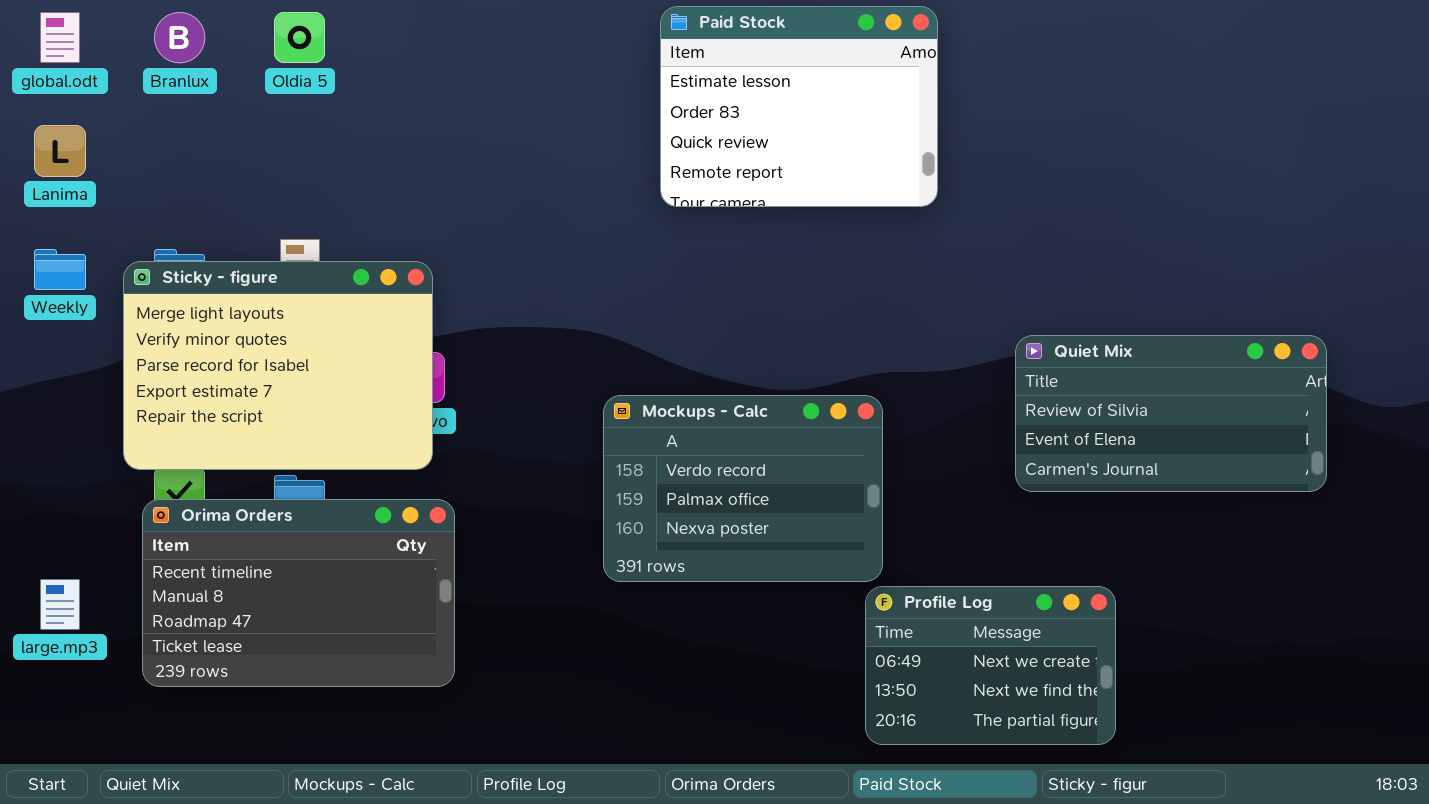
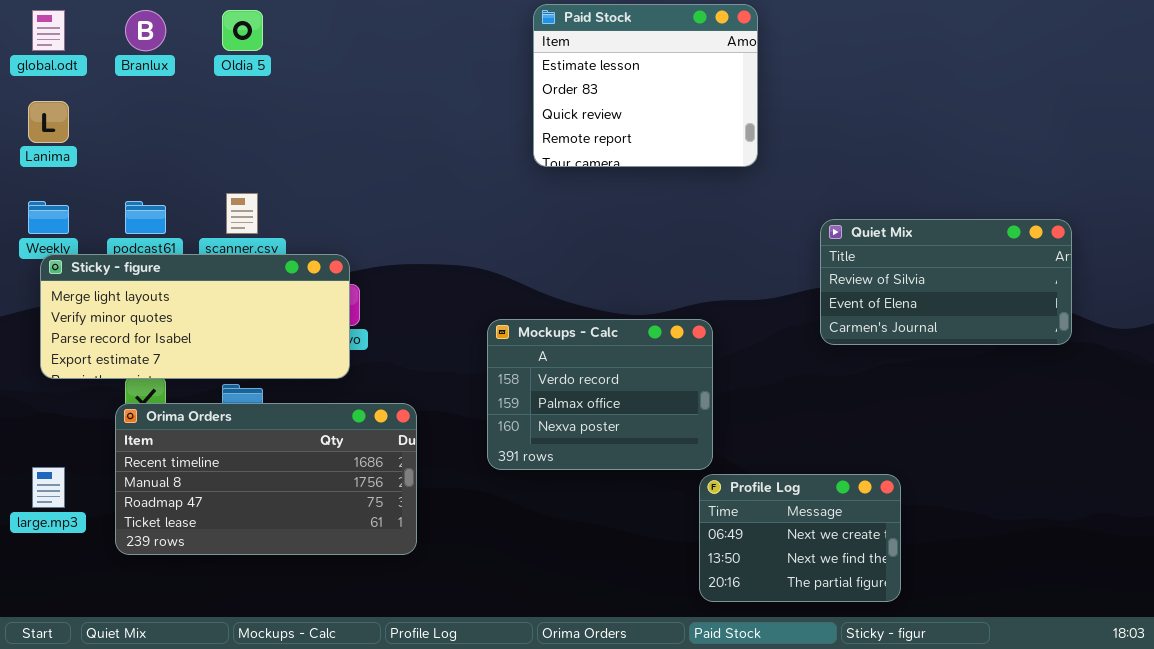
Sticky - figure: [123,261,433,470] -> [40,254,350,379], resized
Quiet Mix: [1015,335,1327,492] -> [820,219,1072,345], moved
Orima Orders: [142,499,455,687] -> [115,403,417,555], resized

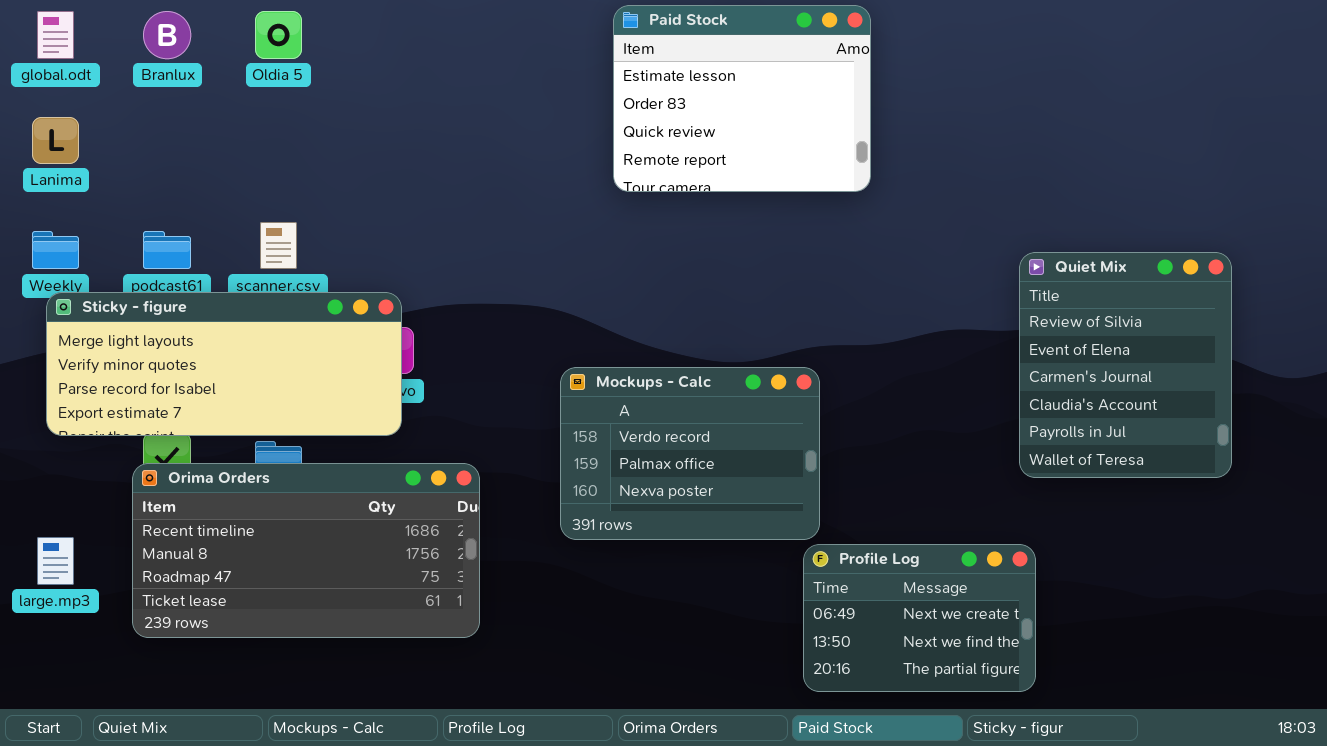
Quiet Mix: [820,219,1072,345] -> [1019,252,1232,478], resized

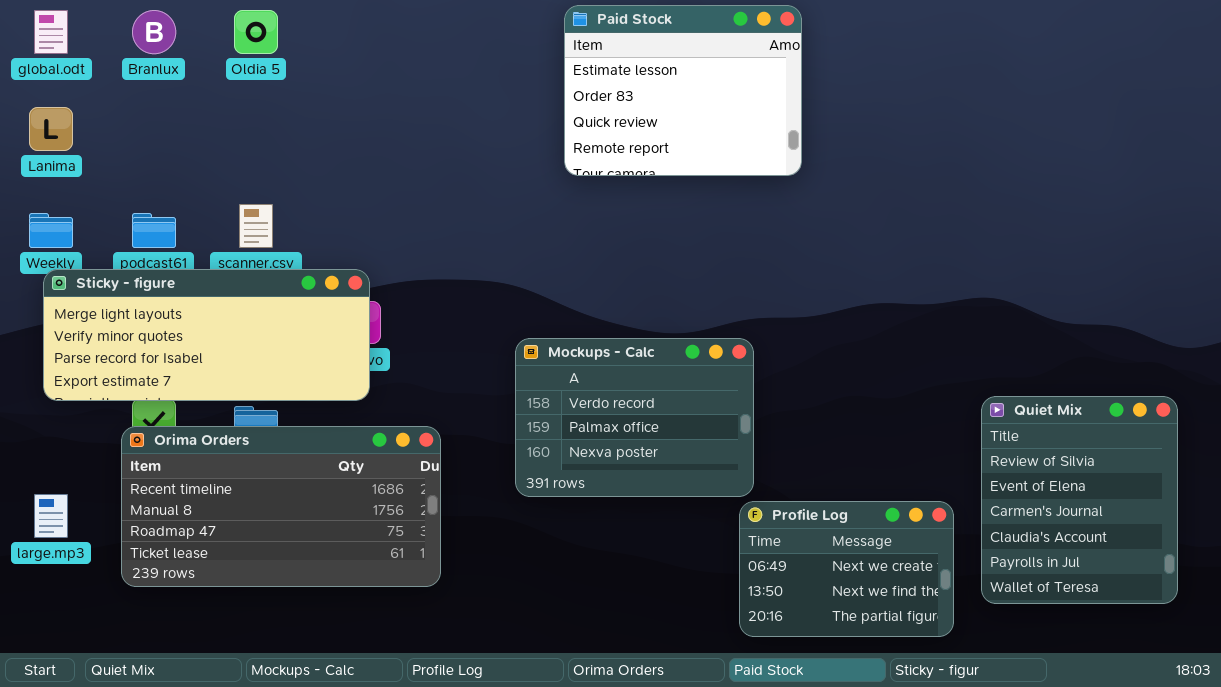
Quiet Mix: [1019,252,1232,478] -> [981,396,1178,604], moved

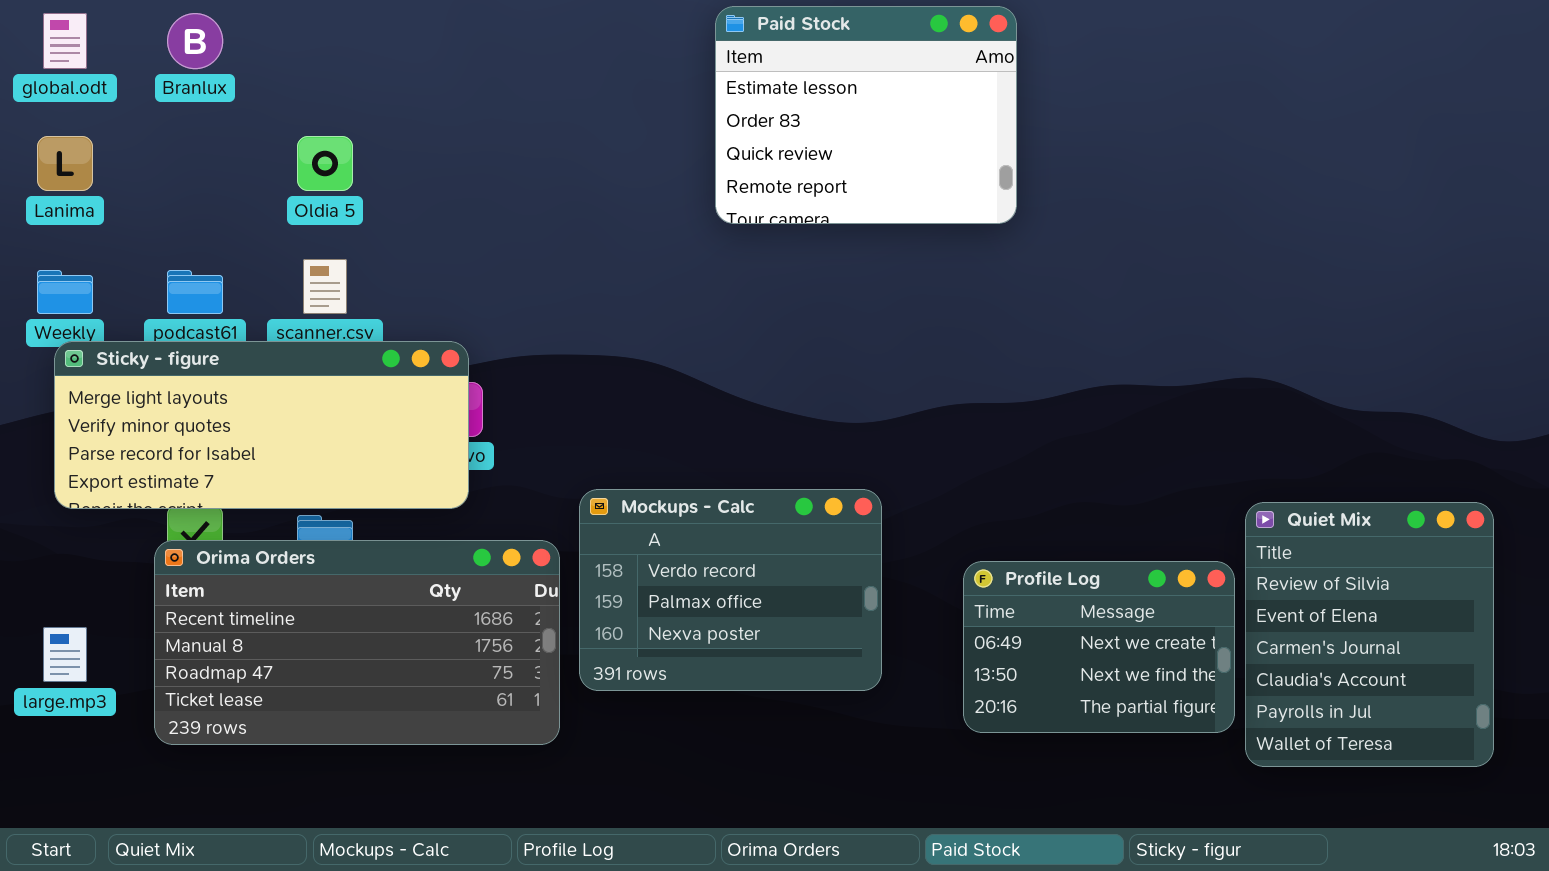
Oldia 5: [234,10,278,54] -> [297,136,353,191], moved
Mockups - Calc: [515,338,754,497] -> [579,489,882,691], moved
Profile Log: [739,501,954,637] -> [963,561,1235,733], moved

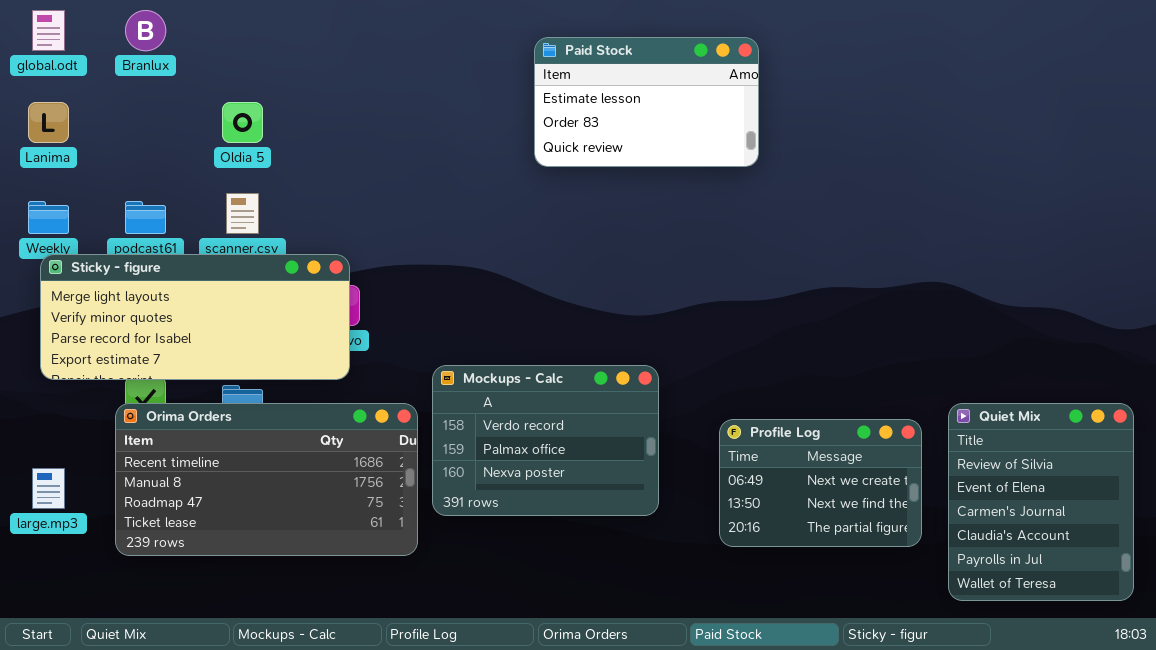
Paid Stock: [715,6,1017,224] -> [534,37,759,167], resized
Quiet Mix: [1245,502,1494,767] -> [948,403,1134,601], moved

